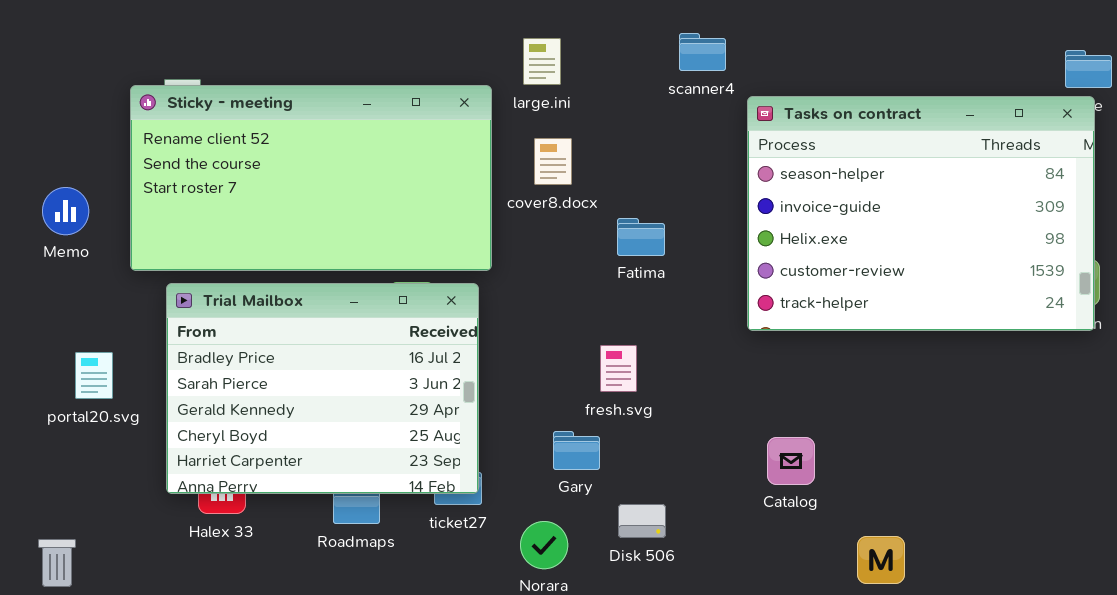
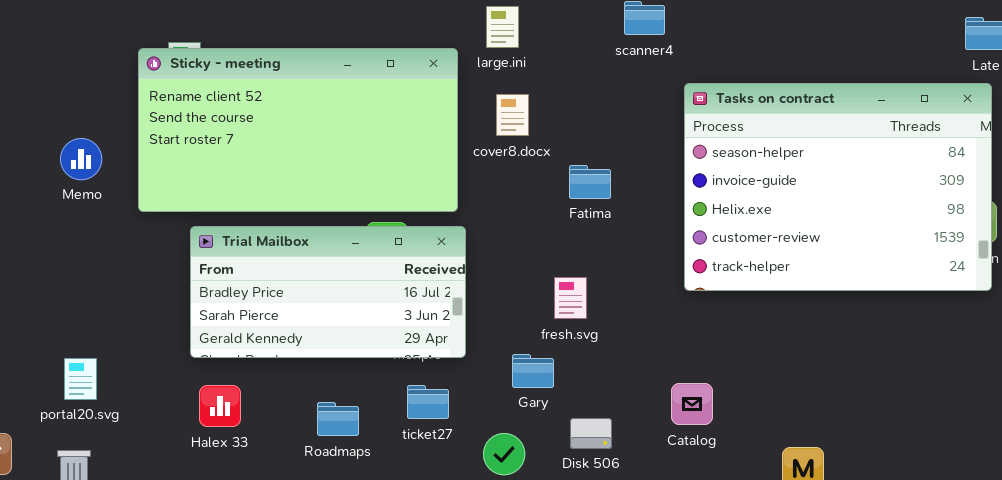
Tasks on contract: [747,96,1095,331] -> [684,83,992,291], moved
Trial Mailbox: [166,283,479,494] -> [190,226,466,358], moved, resized
portal20.svg: [75,352,113,399] -> [64,358,97,400], moved
Catalog: [767,437,815,485] -> [671,383,713,425], moved

